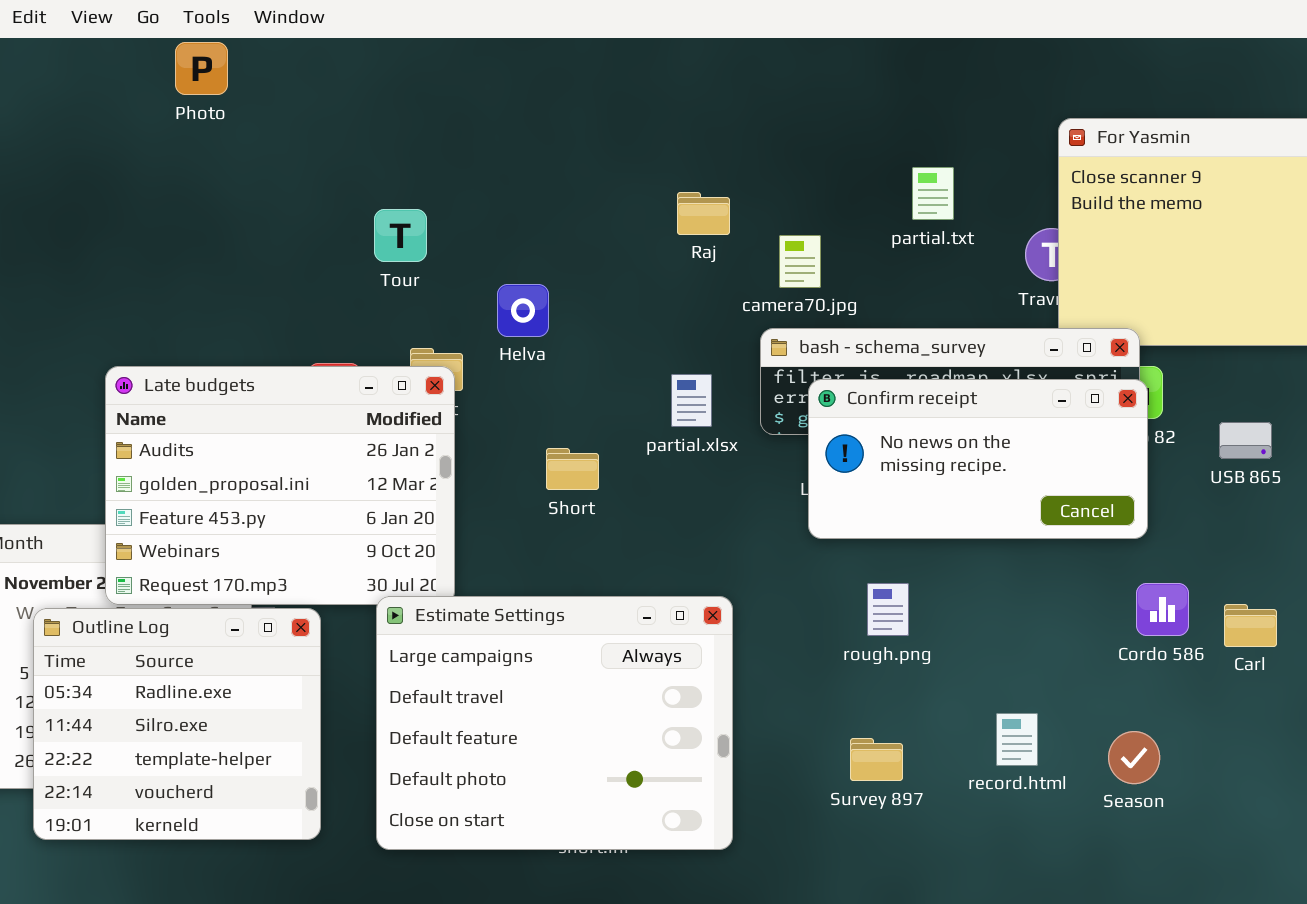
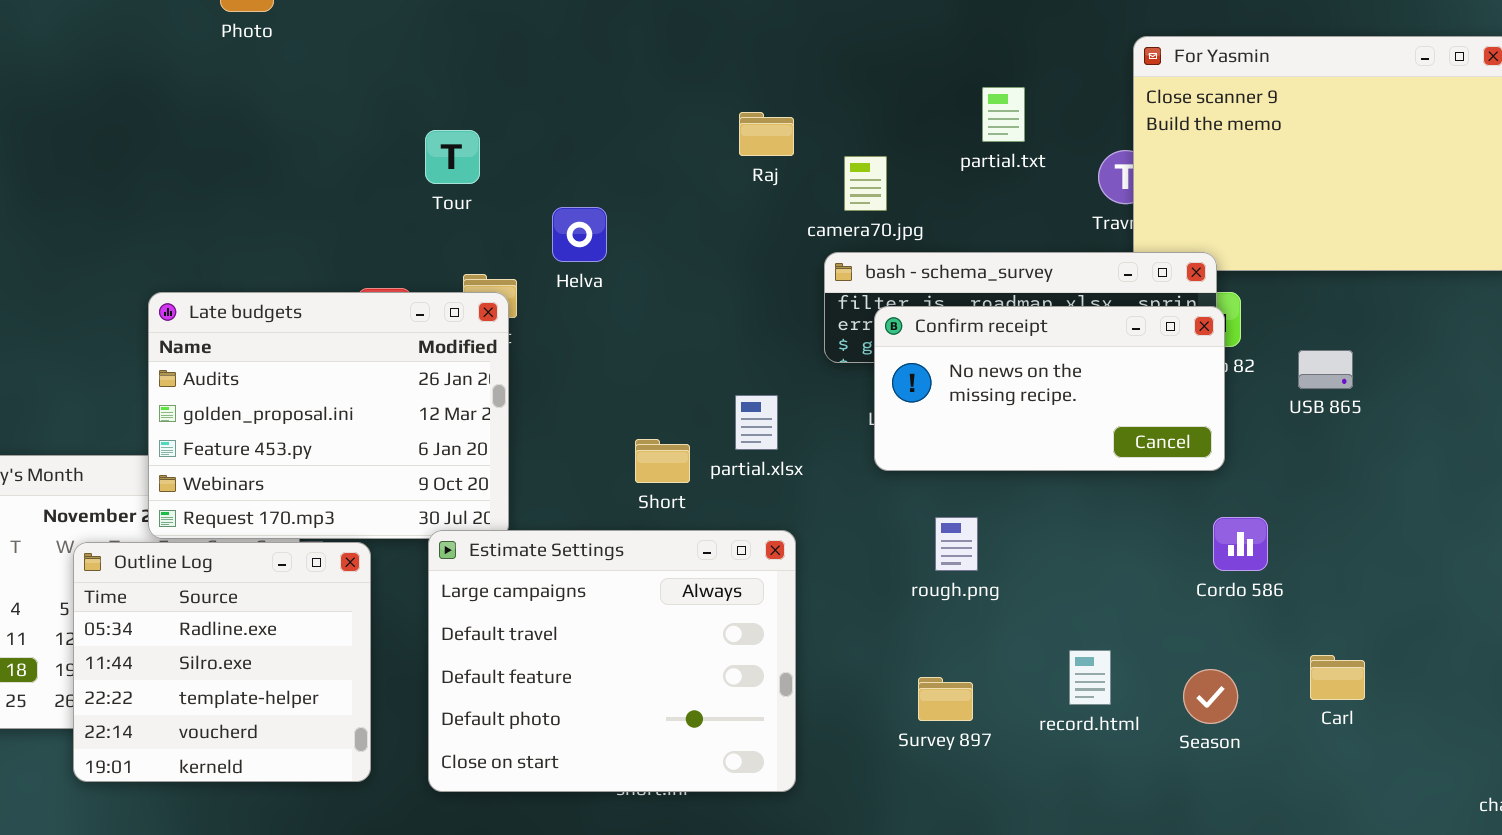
partial.xlsx: [671,374,712,427] -> [735,395,778,450], moved
Short: [546,448,599,490] -> [635,439,690,483], moved
Carl: [1224,604,1277,647] -> [1310,655,1365,700], moved

